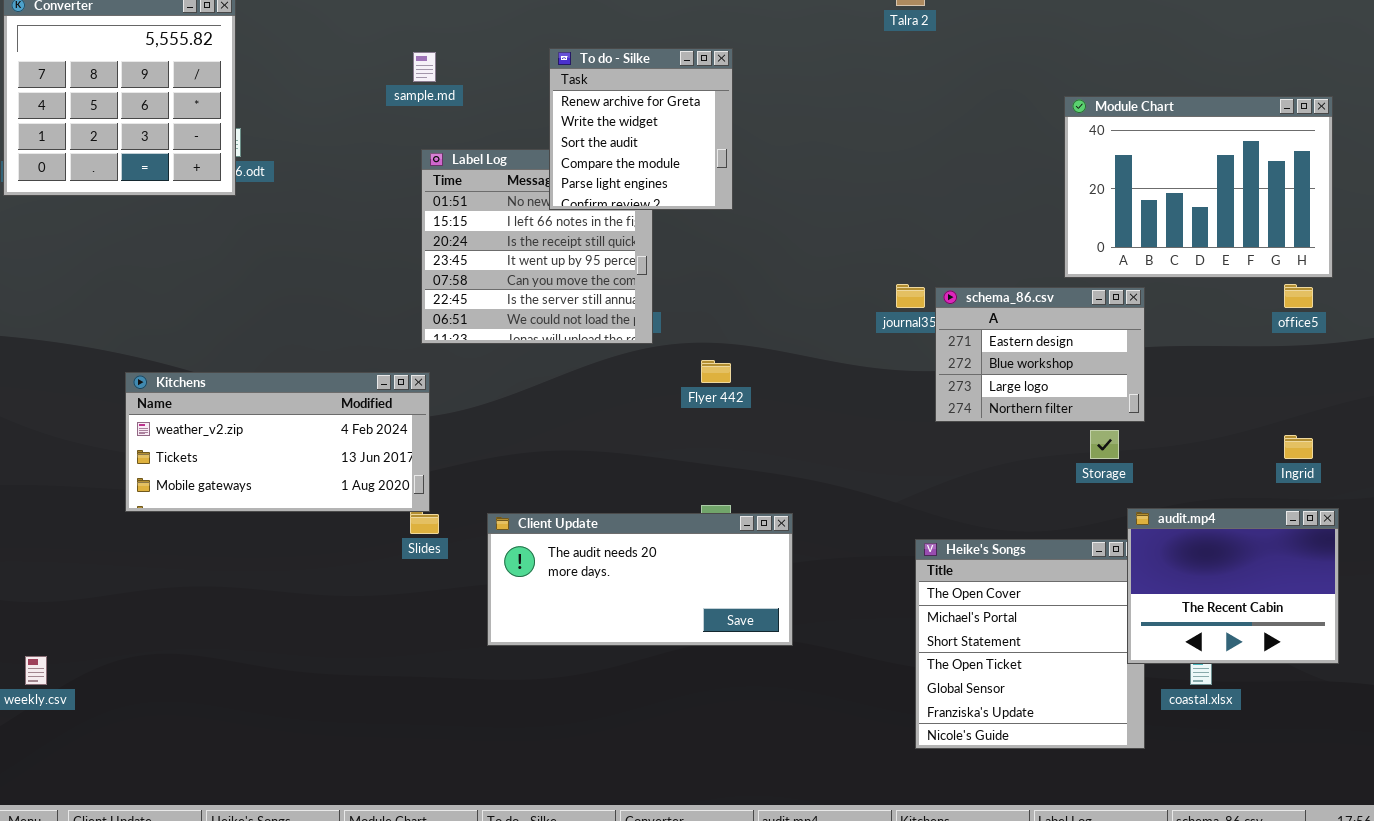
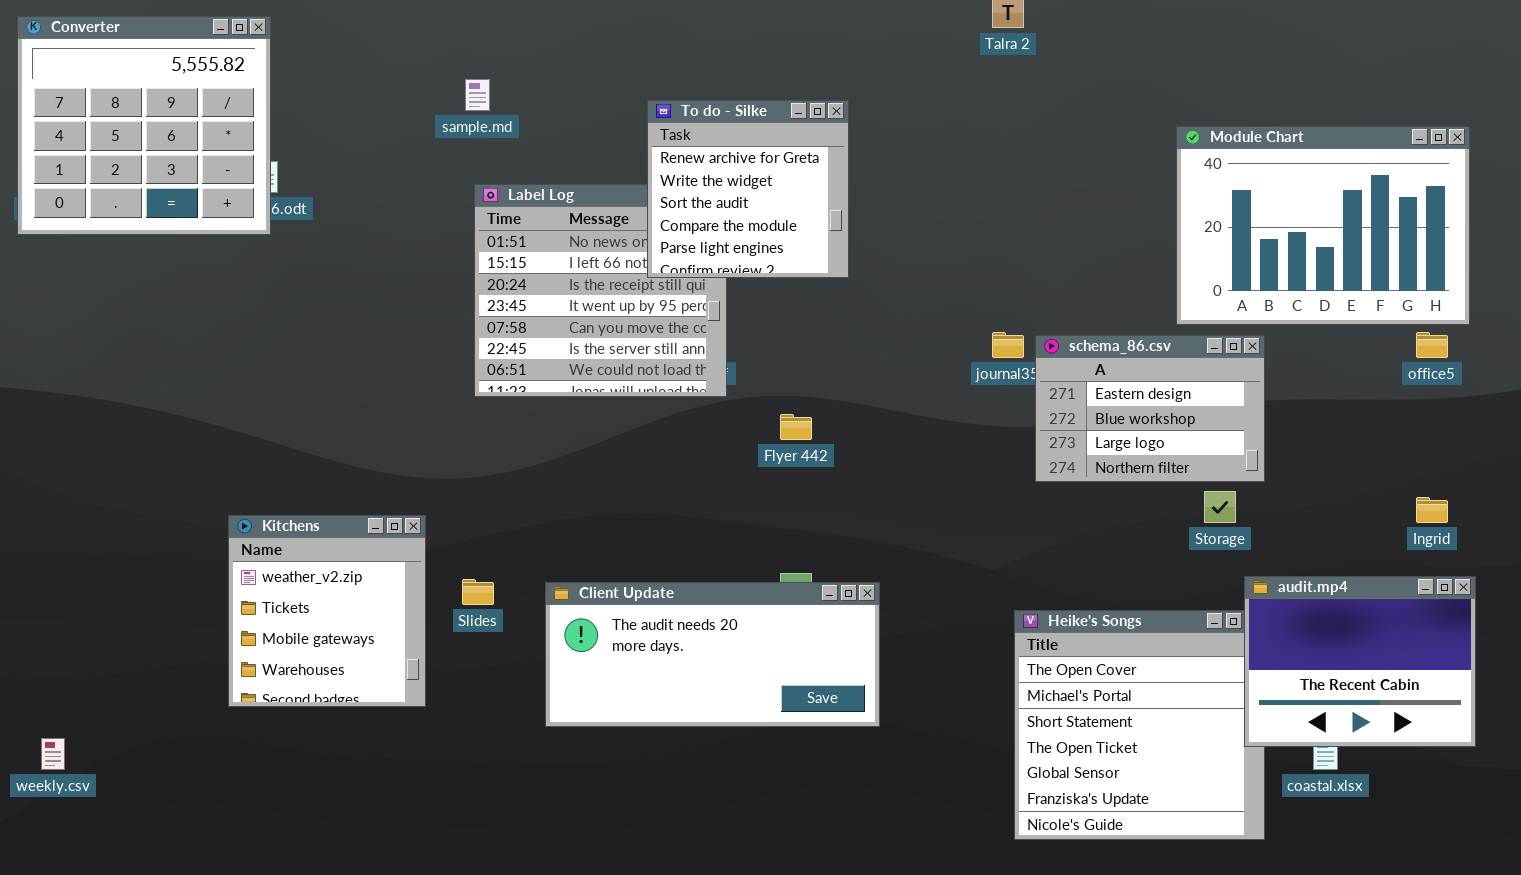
To do - Silke: [549,48,733,210] -> [647,100,849,278], moved
Kitchens: [125,372,430,512] -> [228,515,426,707], moved, resized

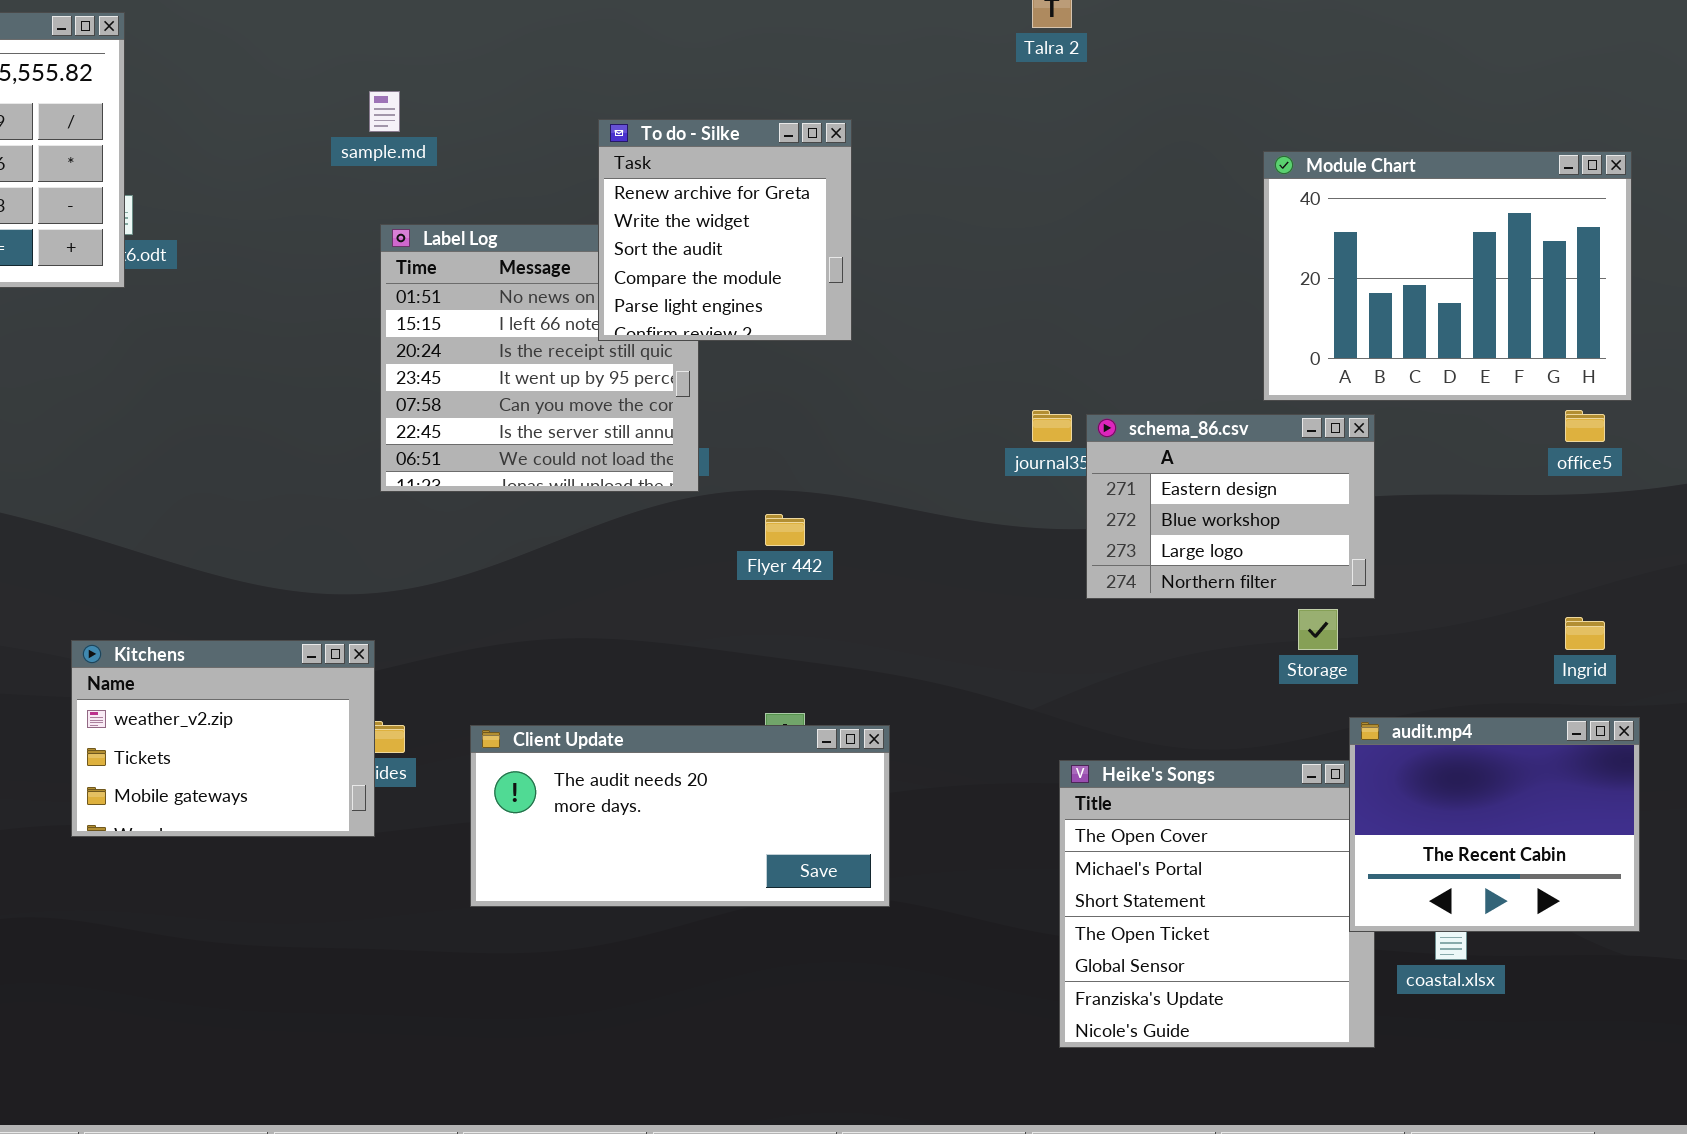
Kitchens: [228,515,426,707] -> [71,640,375,837], resized

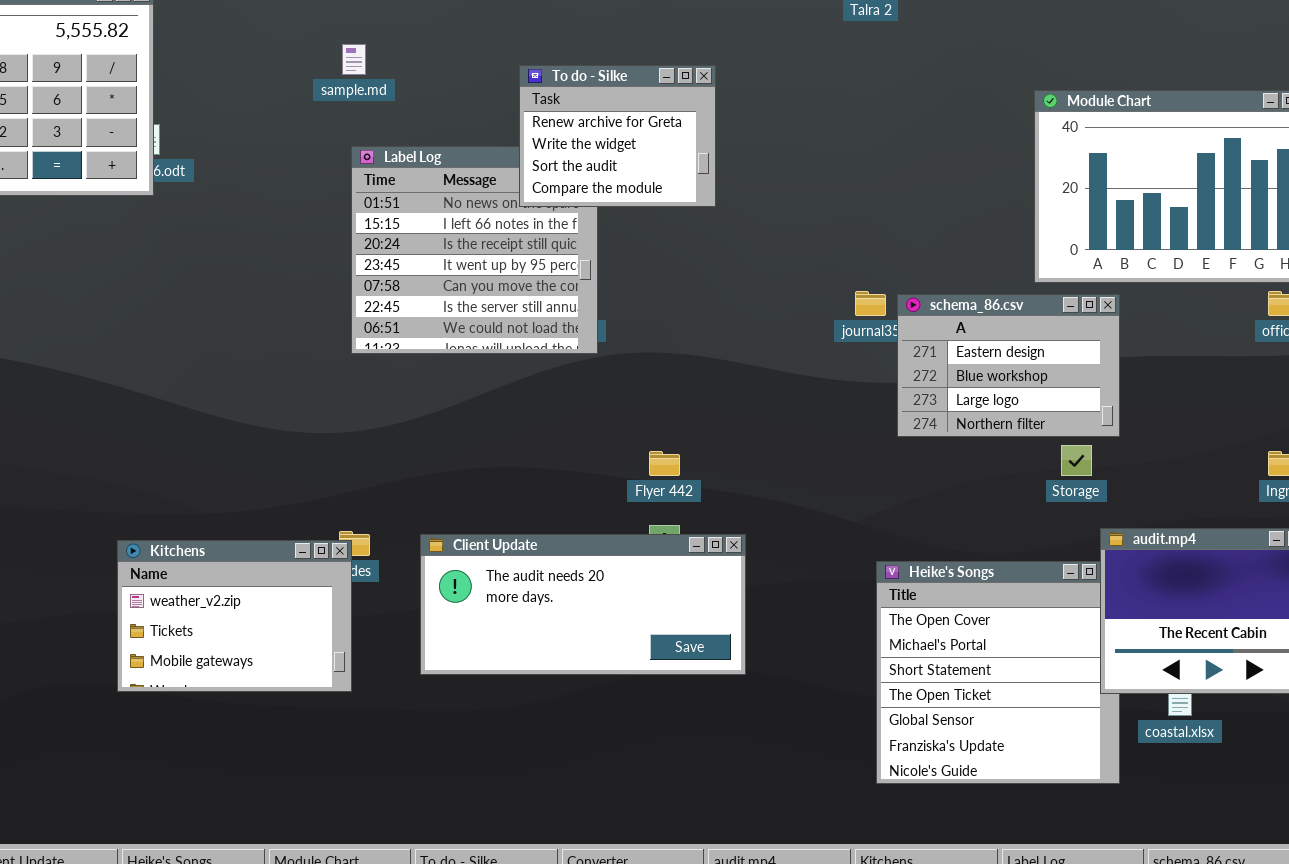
To do - Silke: [598,119,852,341] -> [519,65,716,207], resized
Flyer 442: [765,514,805,546] -> [649,451,680,476], moved
Kitchens: [71,640,375,837] -> [117,540,352,692], moved

